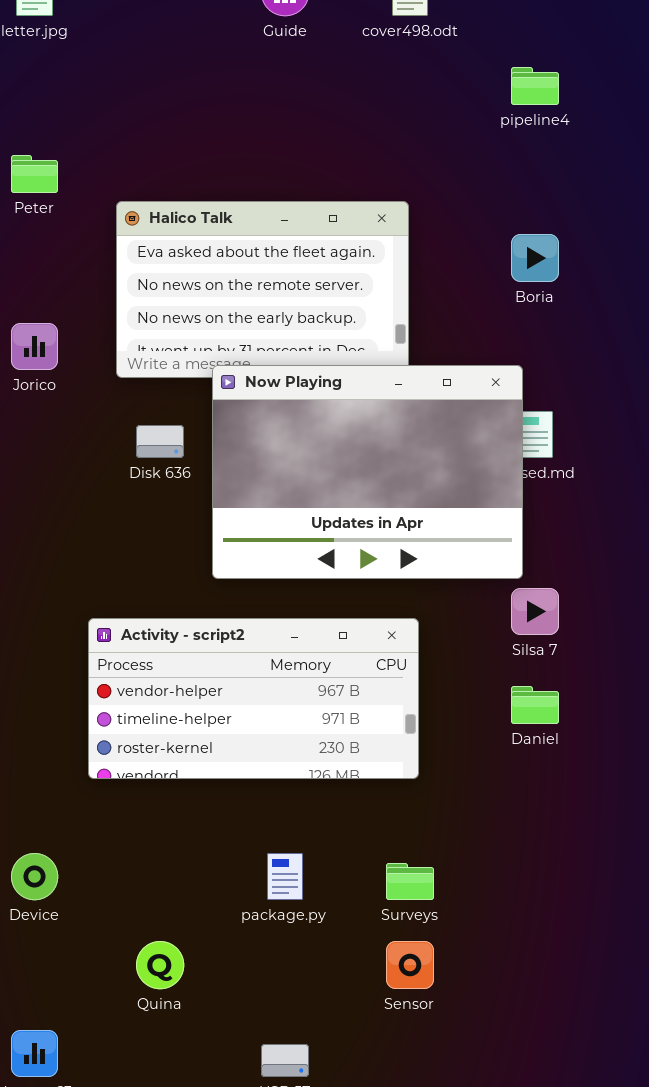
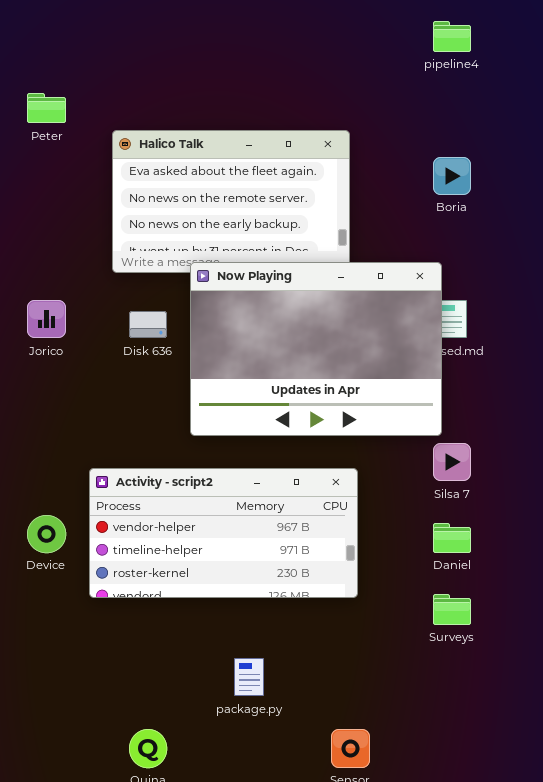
Jorico: [11,323,58,370] -> [27,300,66,338], moved
Device: [11,853,58,900] -> [27,515,66,553], moved
Surveys: [386,863,434,900] -> [433,594,471,625], moved

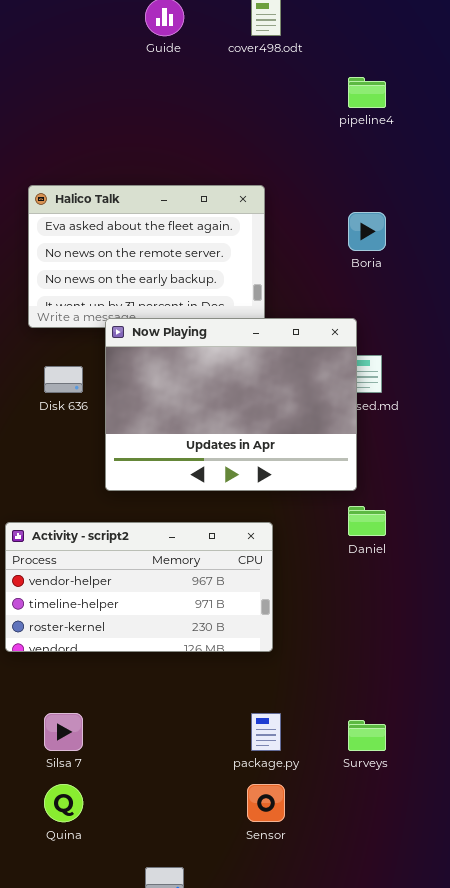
Silsa 7: [433,443,471,481] -> [44,713,83,751], moved
Daniel: [433,523,471,553] -> [348,506,386,536], moved
Surveys: [433,594,471,625] -> [348,720,386,751], moved
package.py: [234,658,264,696] -> [251,713,281,751], moved

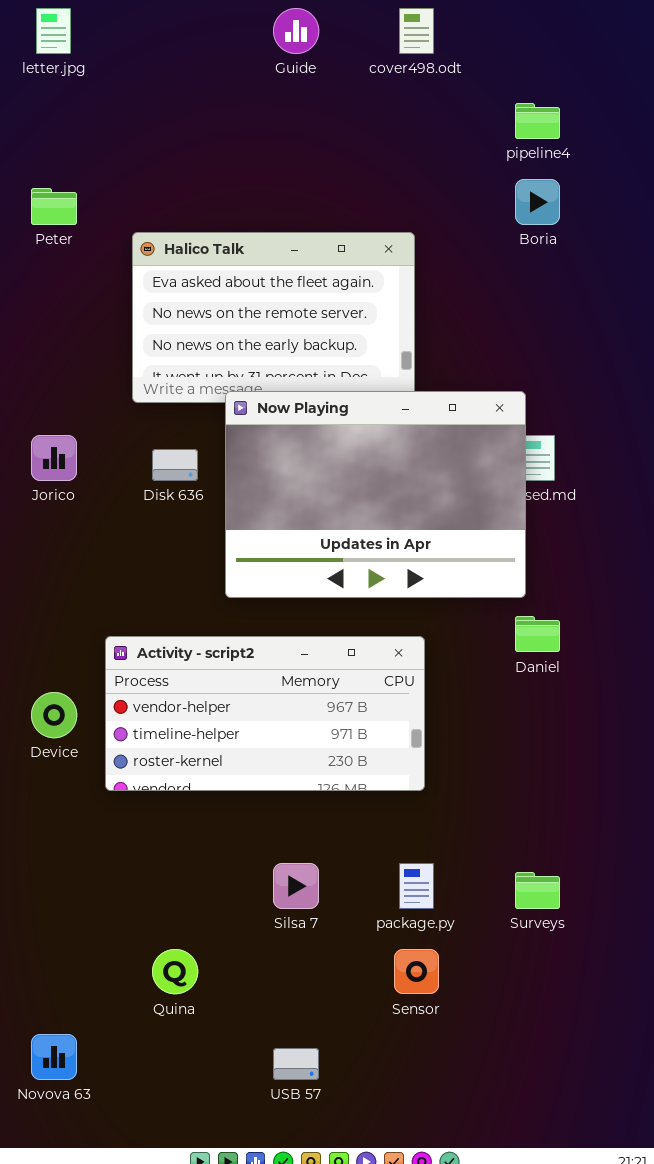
Boria: [348,212,386,251] -> [515,179,560,225], moved
Silsa 7: [44,713,83,751] -> [273,863,319,909], moved

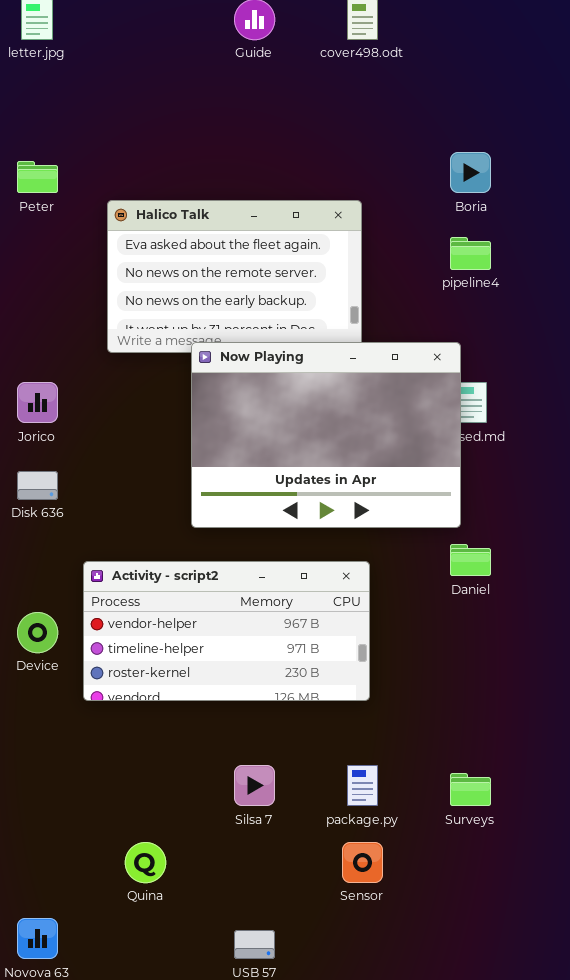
pipeline4: [515,103,560,139] -> [450,237,491,270], moved
Disk 636: [152,449,198,481] -> [17,471,58,500], moved

